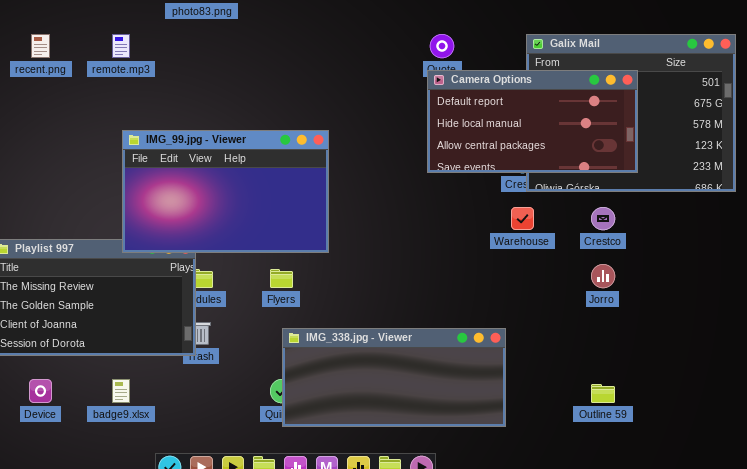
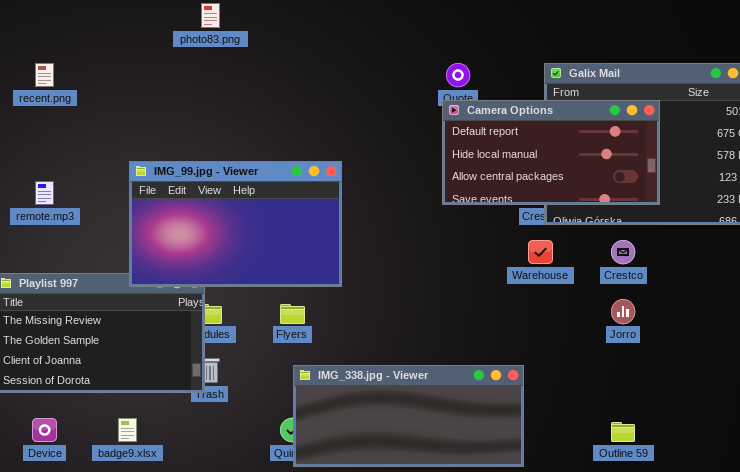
remote.mp3: [112,34,130,58] -> [35,181,54,205], moved

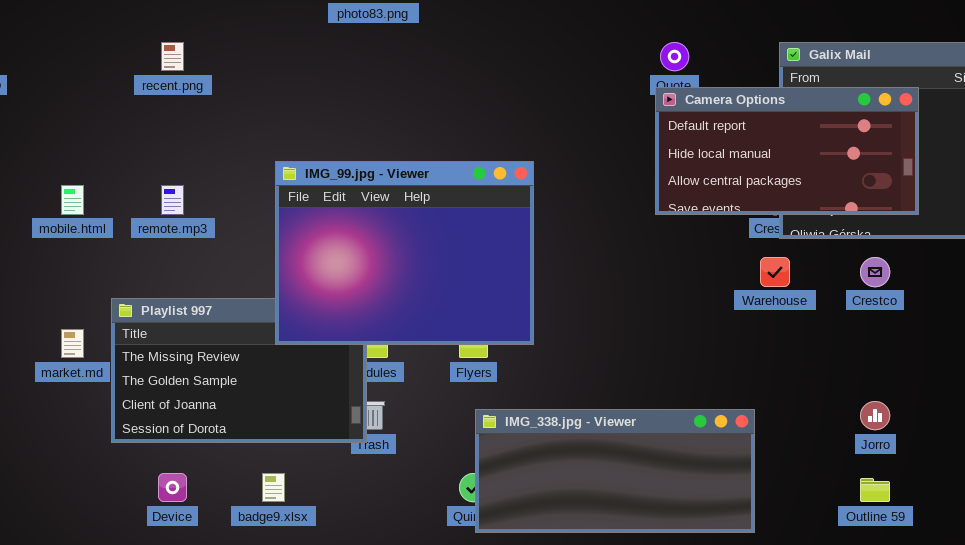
IMG_99.jpg - Viewer: [129,161,342,287] -> [275,161,534,345], resized
Jorro: [611,299,635,324] -> [860,401,890,430], moved

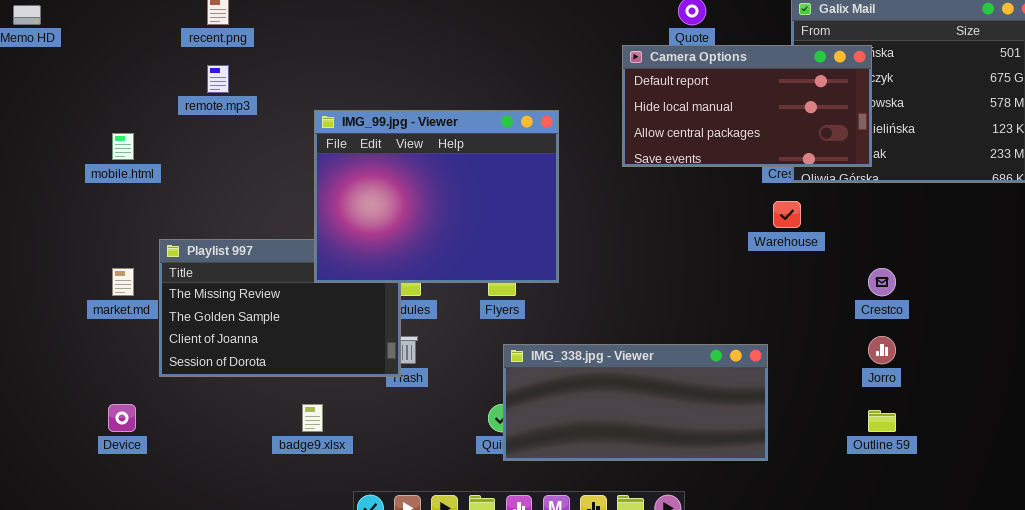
Camera Options: [655,87,919,215] -> [622,45,872,167], moved
remote.mp3: [161,185,184,215] -> [207,65,229,93], moved
Crestco: [860,257,890,287] -> [868,268,896,296], moved
Device: [158,473,187,502] -> [108,404,136,432], moved

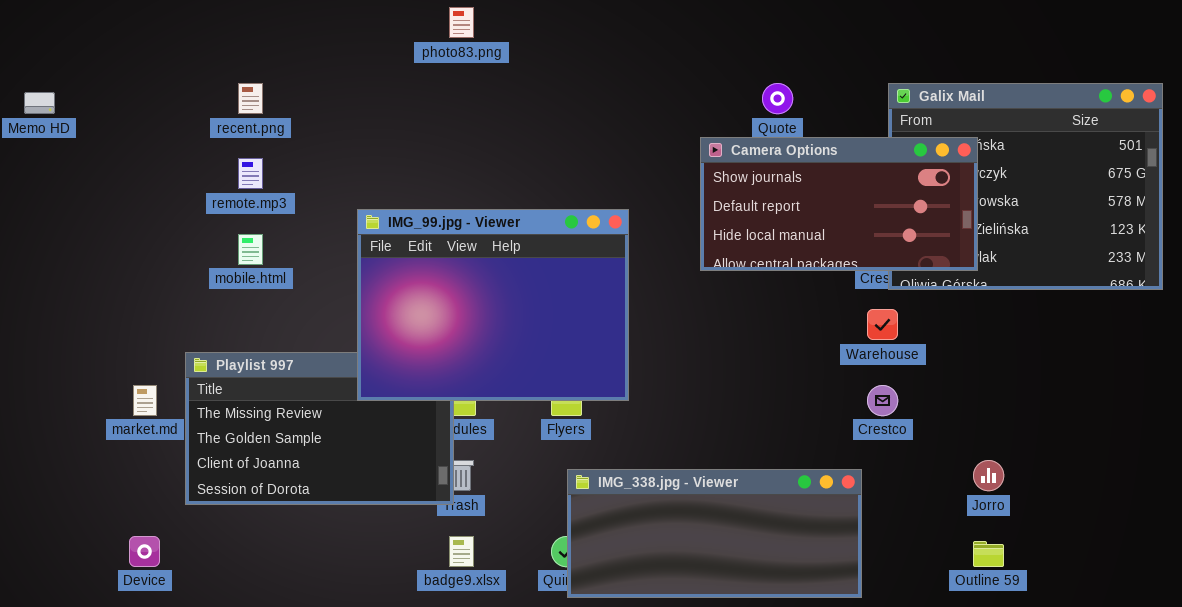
Camera Options: [622,45,872,167] -> [700,137,978,271], scrolled up 1 row
mobile.html: [112,133,134,160] -> [238,234,263,265], moved
Crestco: [868,268,896,296] -> [867,385,898,416], moved
badge9.xlsx: [302,404,323,432] -> [449,536,474,567], moved

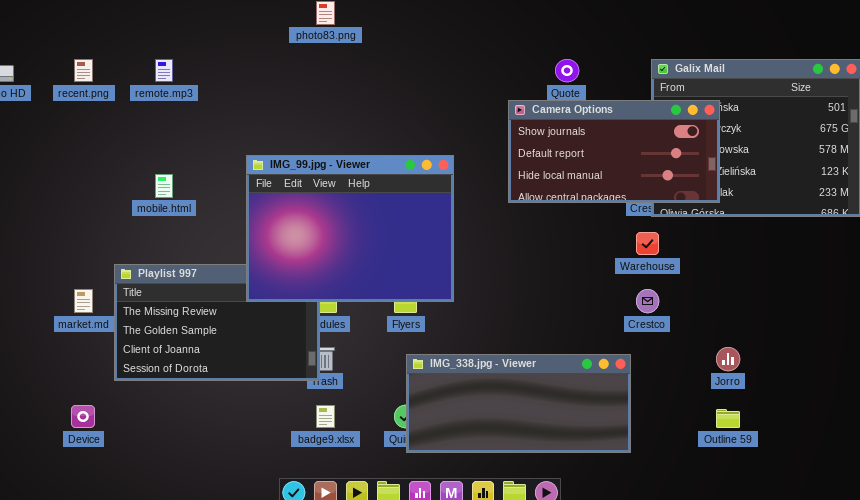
recent.png: [238,83,263,114] -> [74,59,93,82], moved
remote.mp3: [238,158,263,189] -> [155,59,173,82], moved

